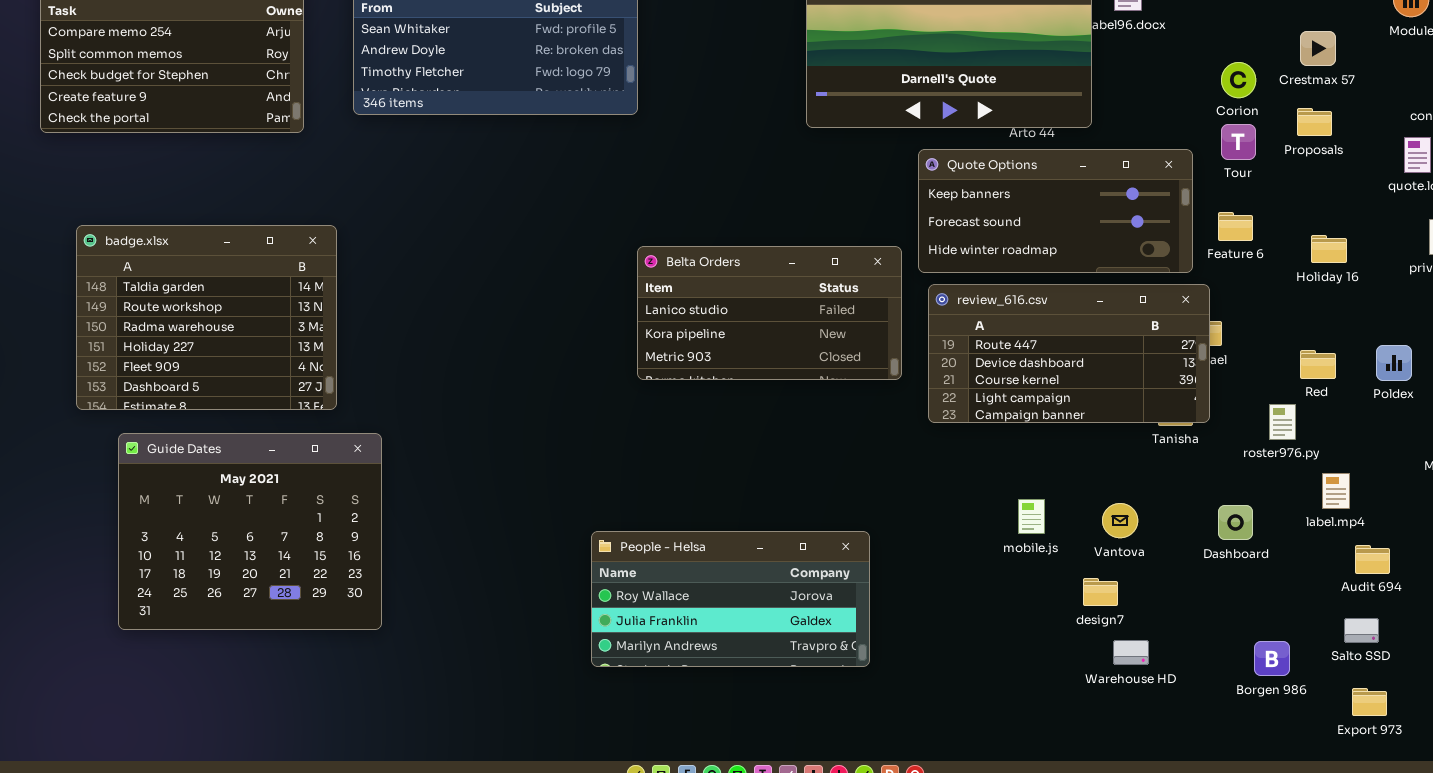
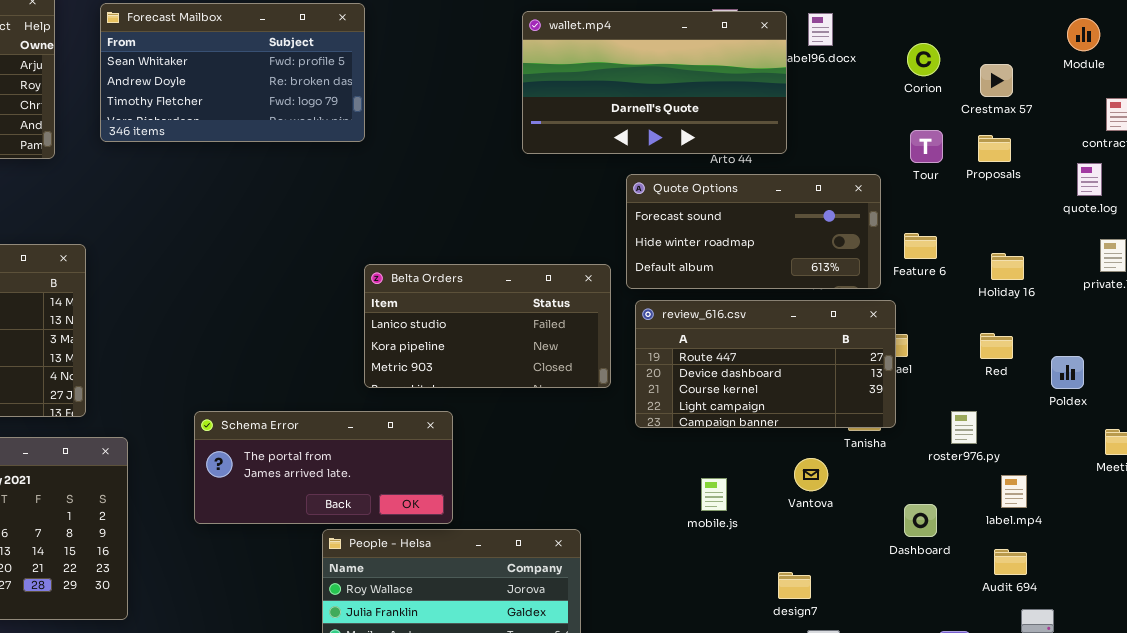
Corion: [1221,62,1256,98] -> [907,43,940,76], moved
Tour: [1221,124,1256,160] -> [910,130,943,163], moved
Quote Options: [918,149,1193,273] -> [626,174,881,289], scrolled down 1 row
Red: [1300,350,1336,379] -> [980,333,1013,359], moved
Schema Error: none -> [194,411,453,524], opened
mobile.js: [1018,499,1045,534] -> [701,478,727,511], moved
Vantova: [1102,503,1138,538] -> [794,458,828,491], moved
Audit 694: [1355,545,1390,574] -> [994,549,1027,575], moved

